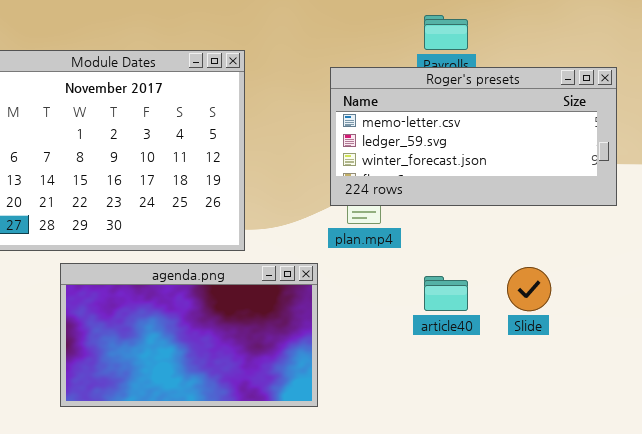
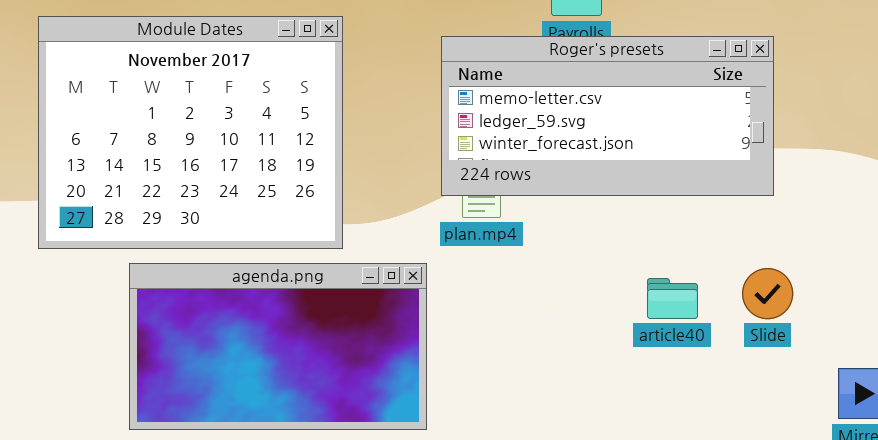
Slide: [507,267,551,311] -> [742,268,793,319], moved
article40: [424,276,468,311] -> [647,278,698,319], moved

